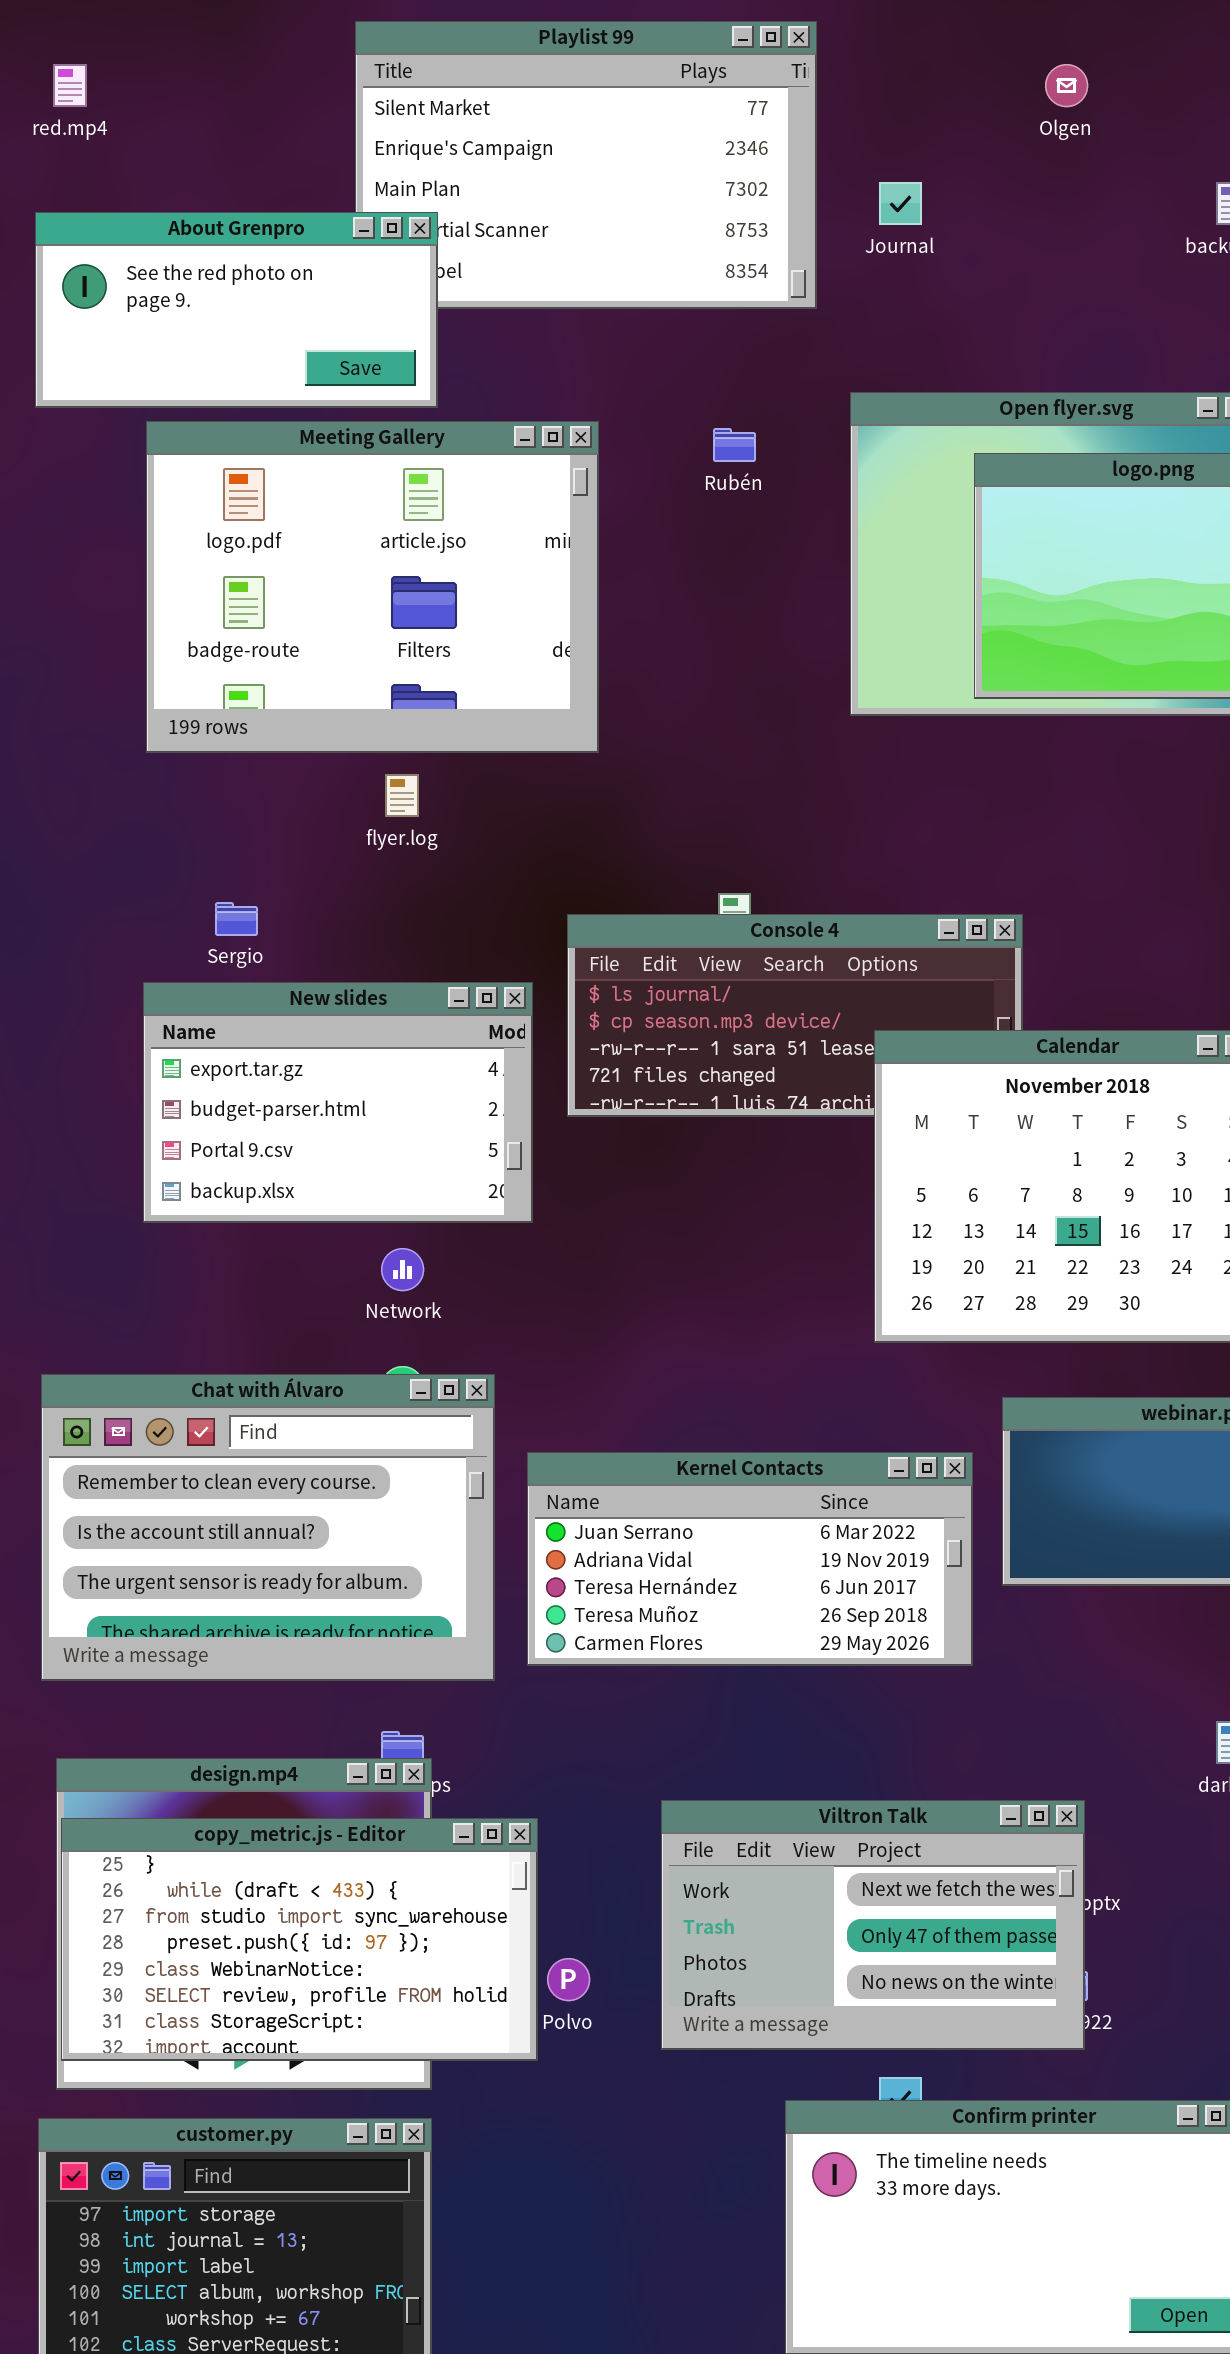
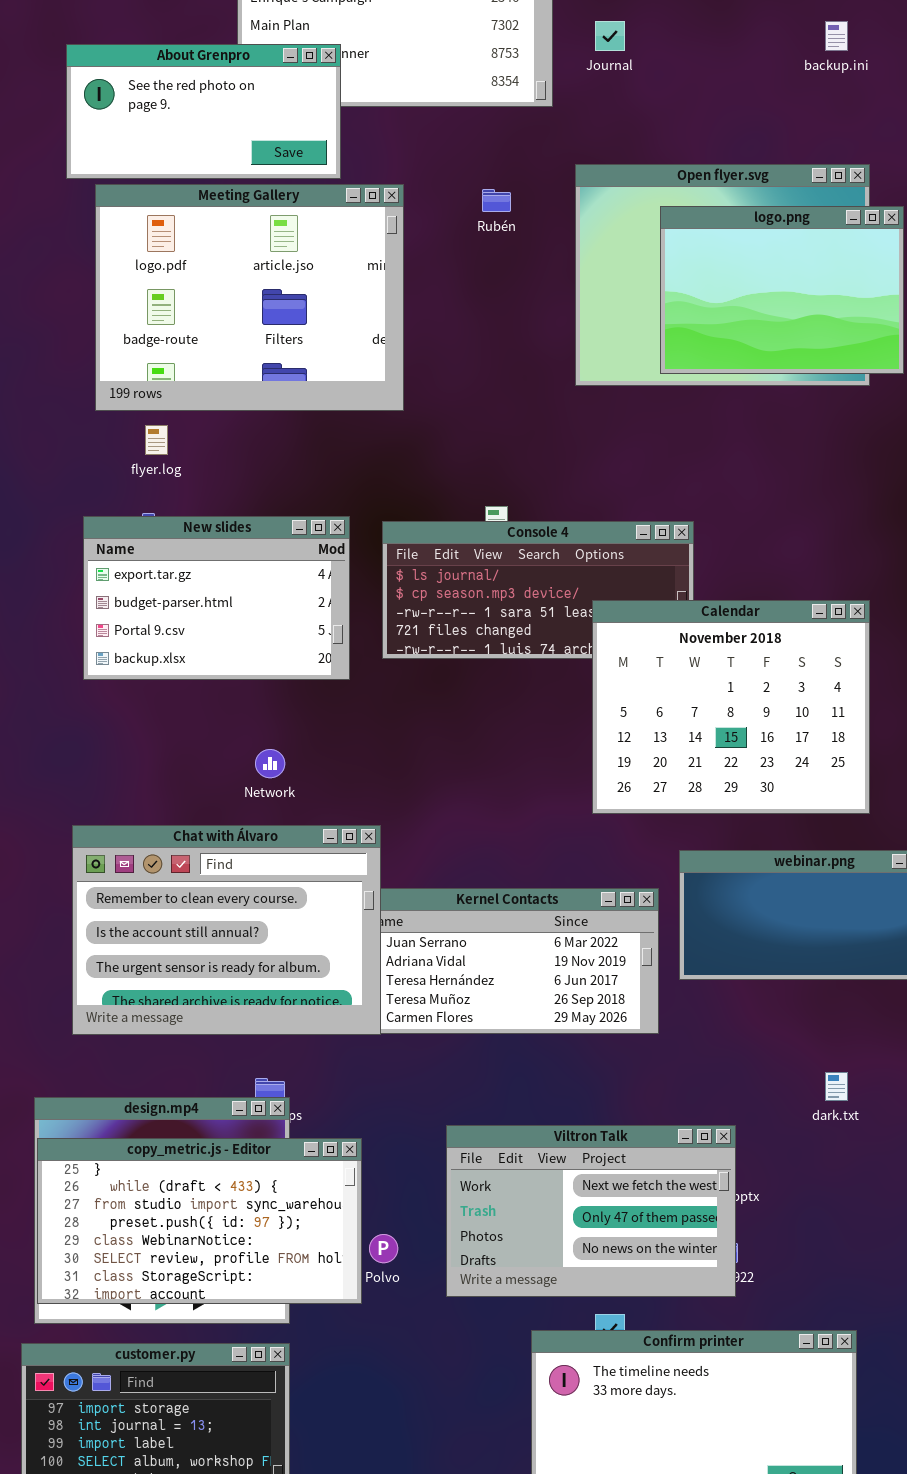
About Grenpro: [35,212,438,408] -> [66,44,341,179], moved
flyer.log: [385,774,419,817] -> [145,425,168,455], moved
New slides: [143,982,533,1223] -> [83,516,350,680], moved
Chat with Álvaro: [41,1374,495,1681] -> [72,825,381,1035], moved

